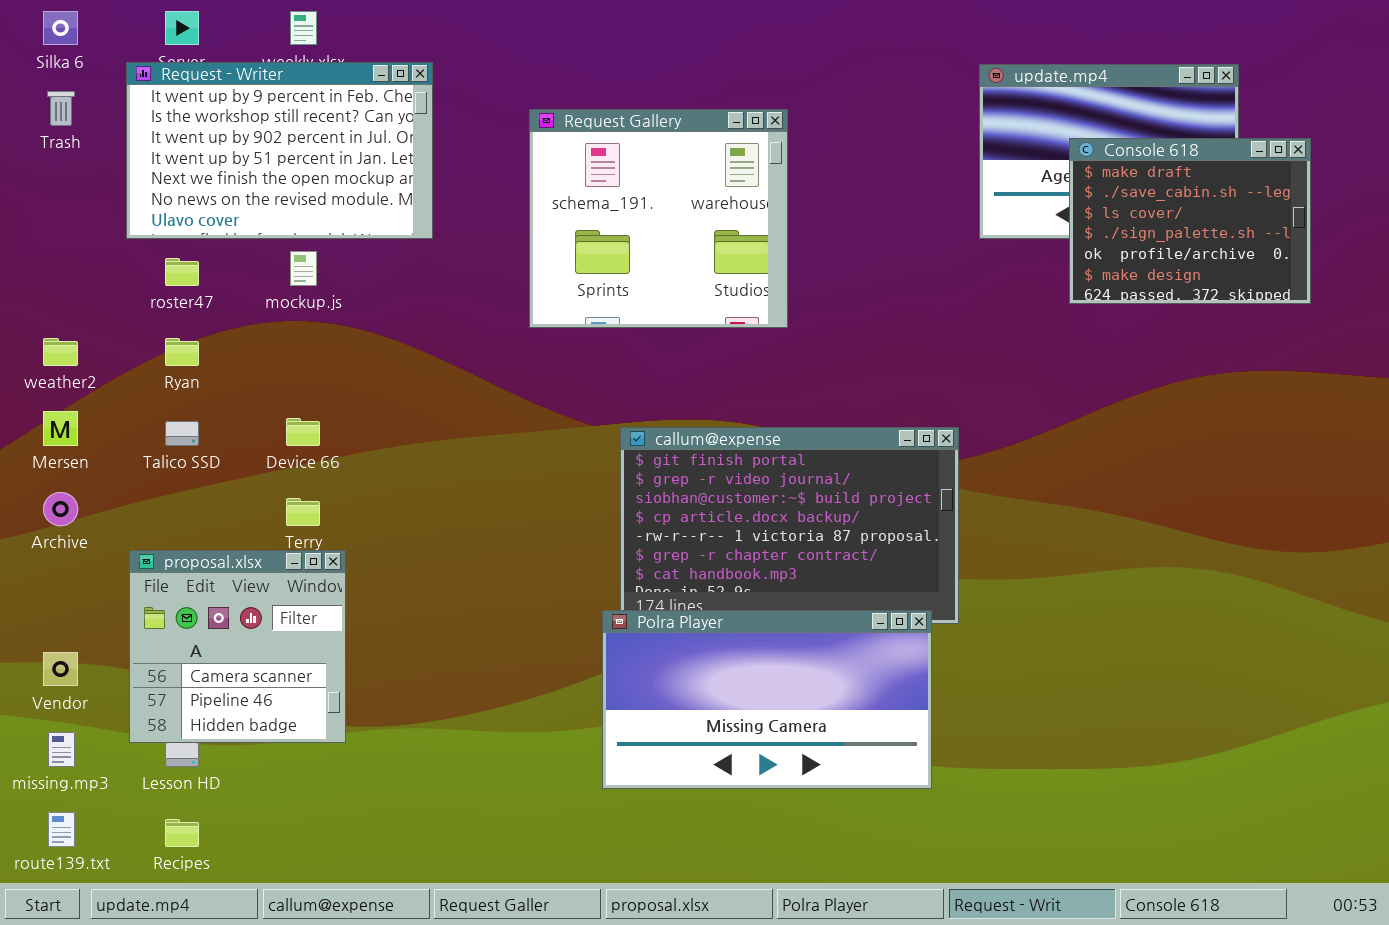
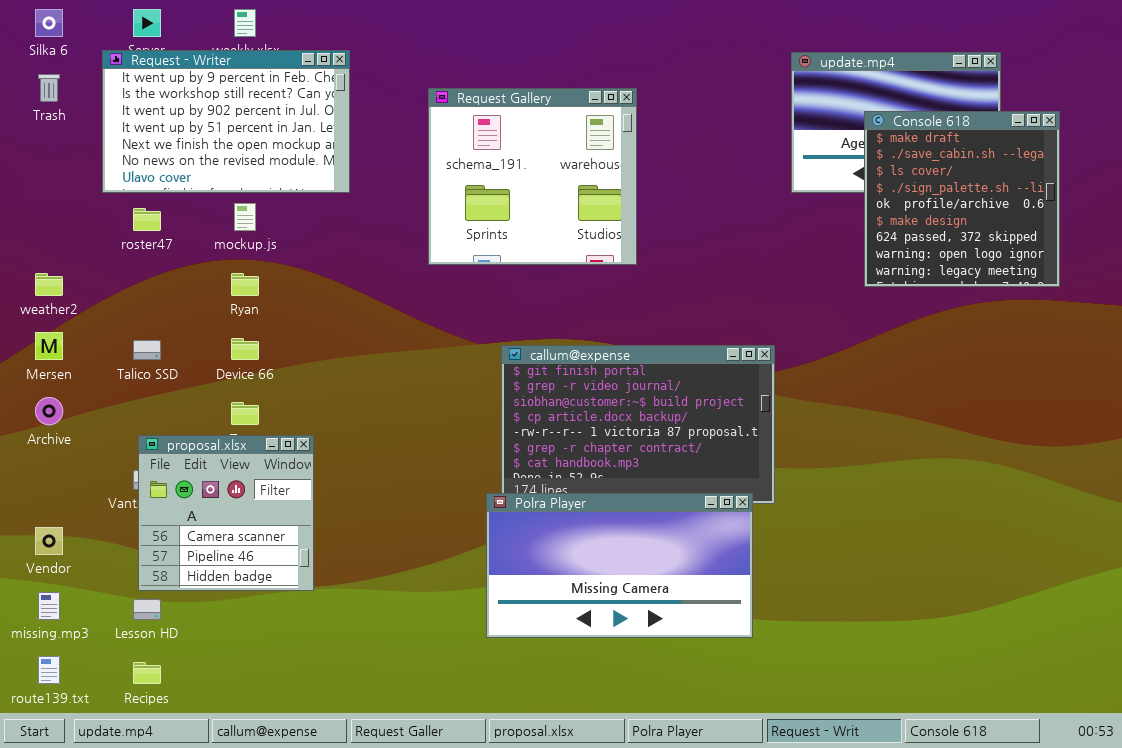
Console 618: [1069,138,1311,304] -> [864,111,1060,287], resized
Ryan: [165,338,199,366] -> [231,273,259,296], moved
proposal.xlsx: [129,550,346,743] -> [138,435,314,591], moved

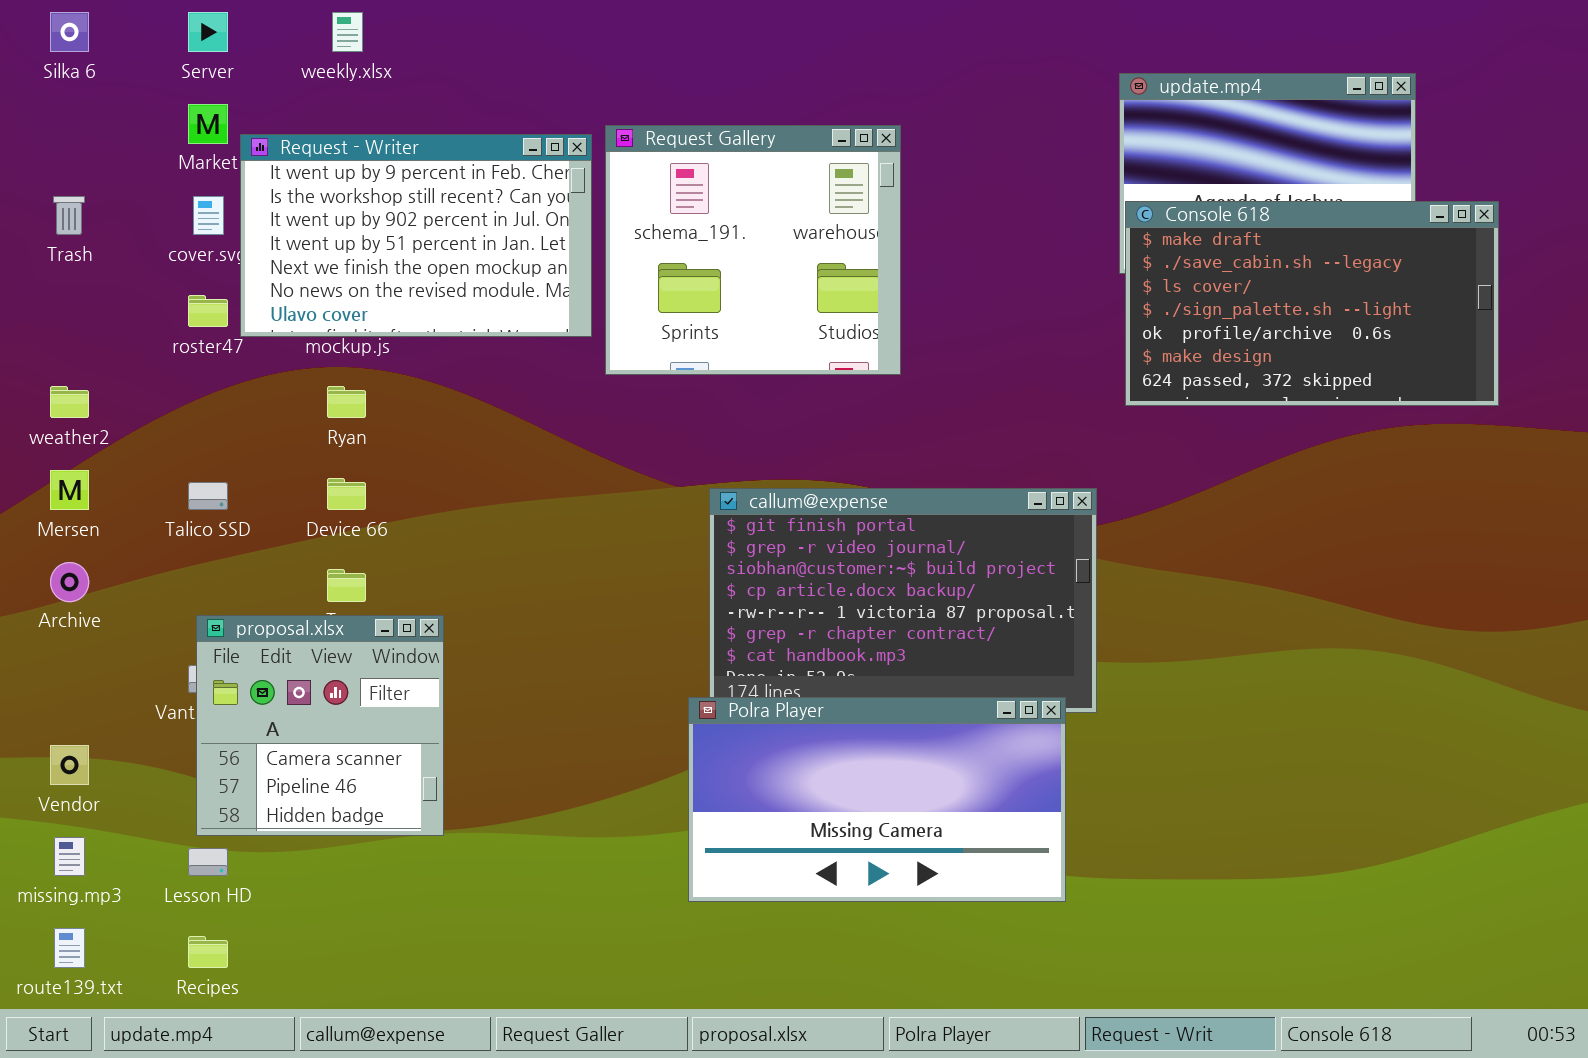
Request - Writer: [102,50,350,193] -> [240,134,592,337], moved
Trash: [38,74,60,102] -> [53,196,85,235], moved
Console 618: [864,111,1060,287] -> [1125,201,1499,406], resized

